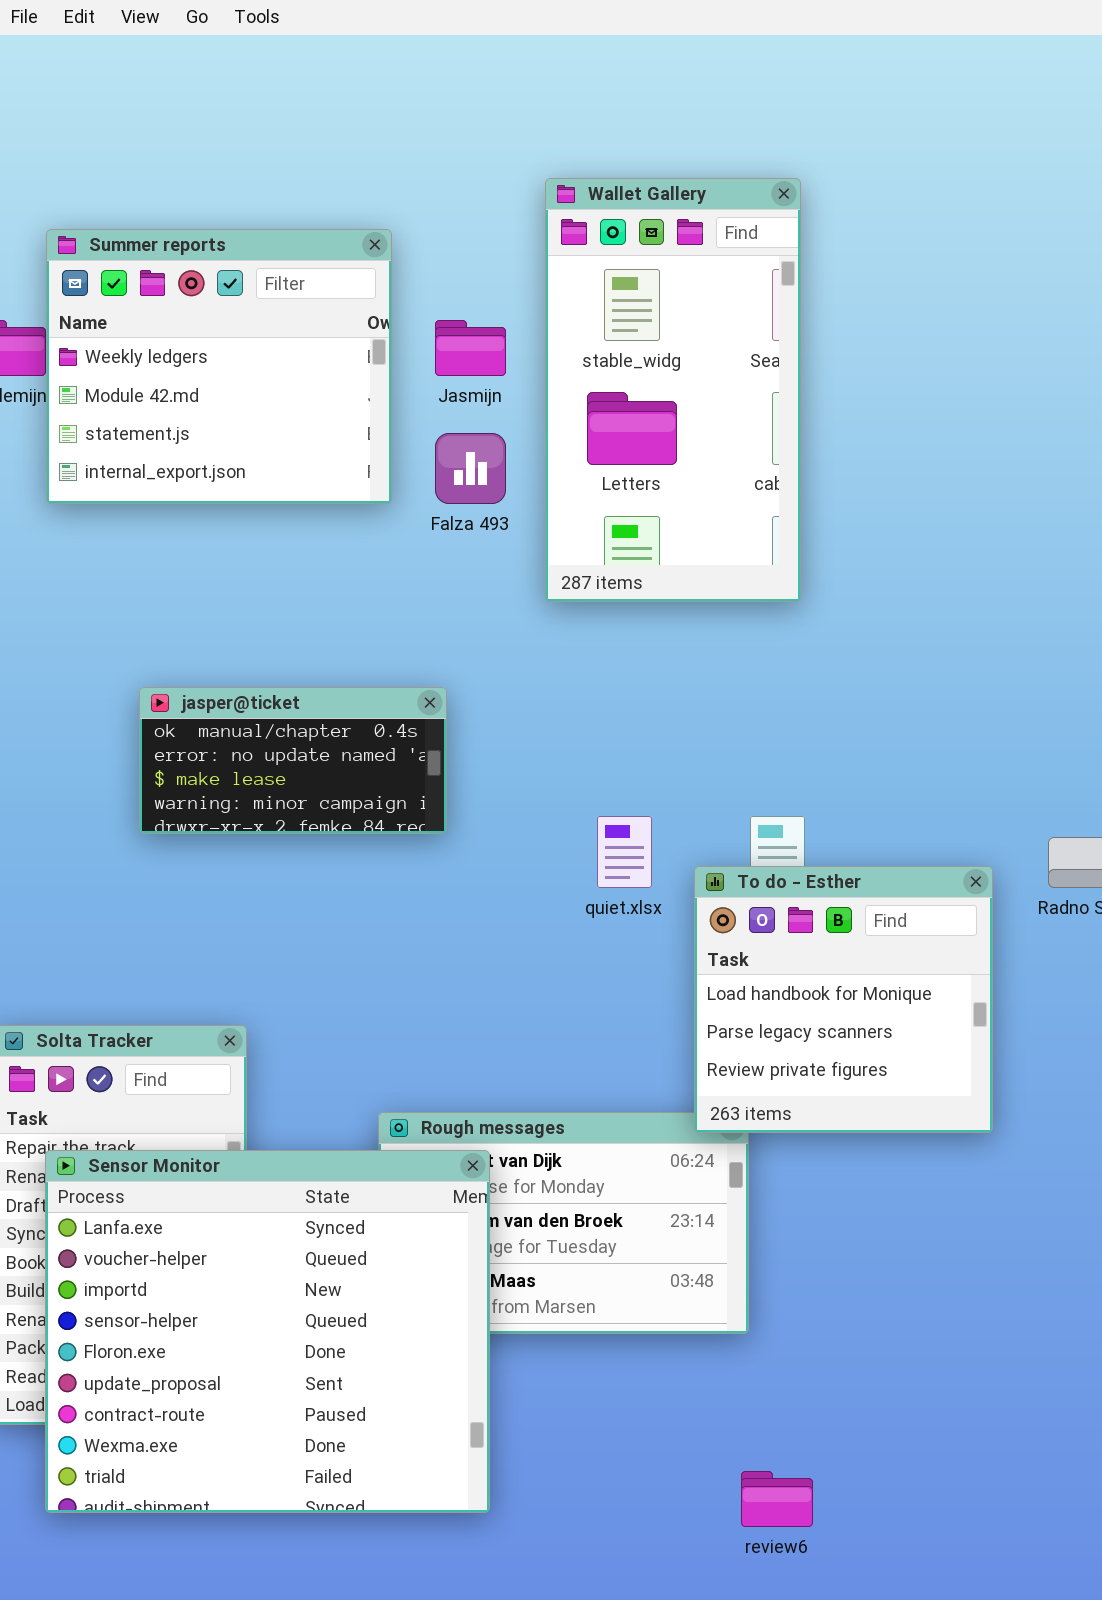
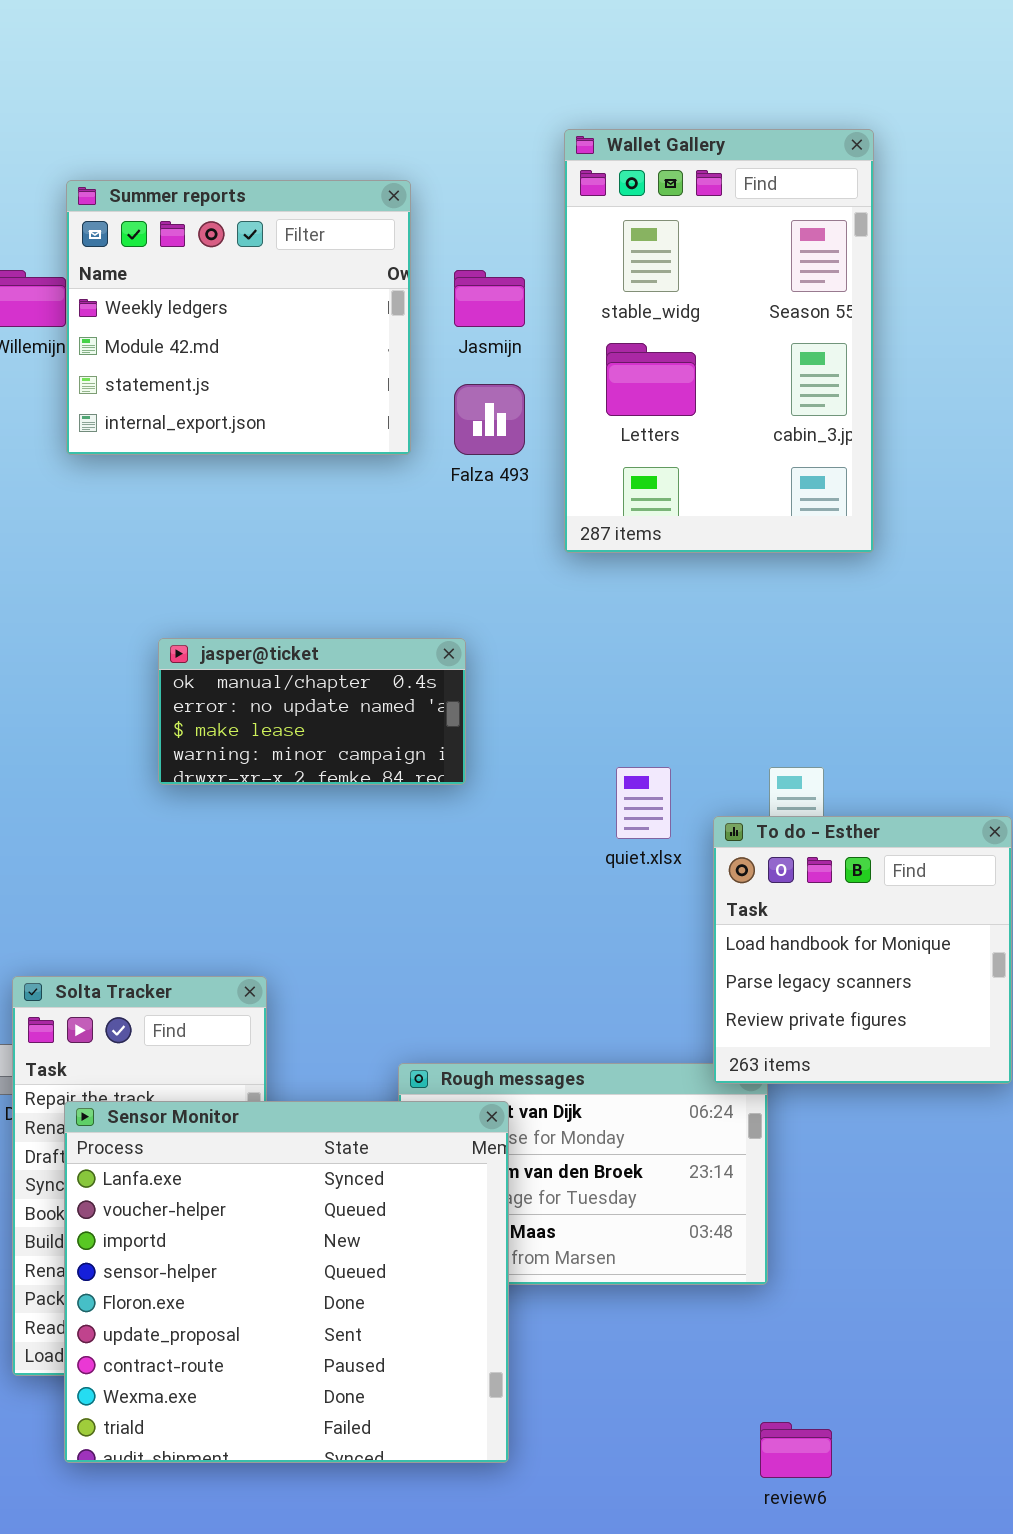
Wallet Gallery: [545,178,801,602] -> [564,129,874,553], resized

